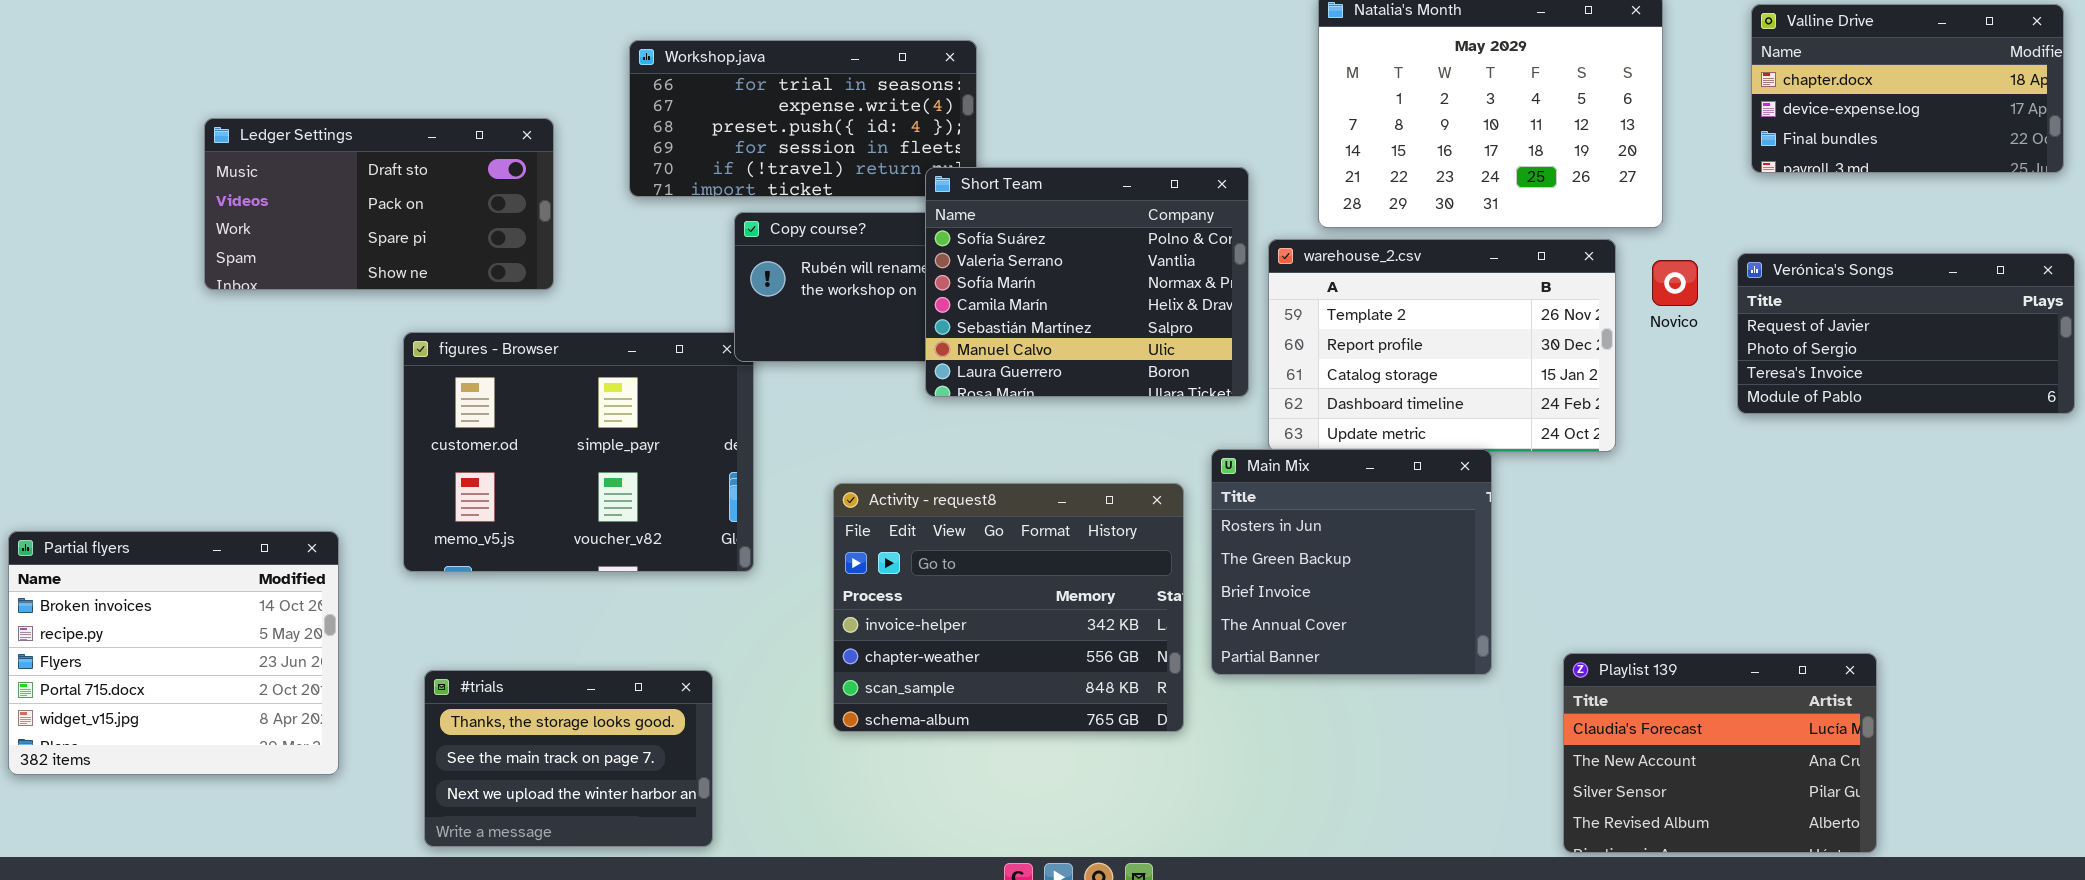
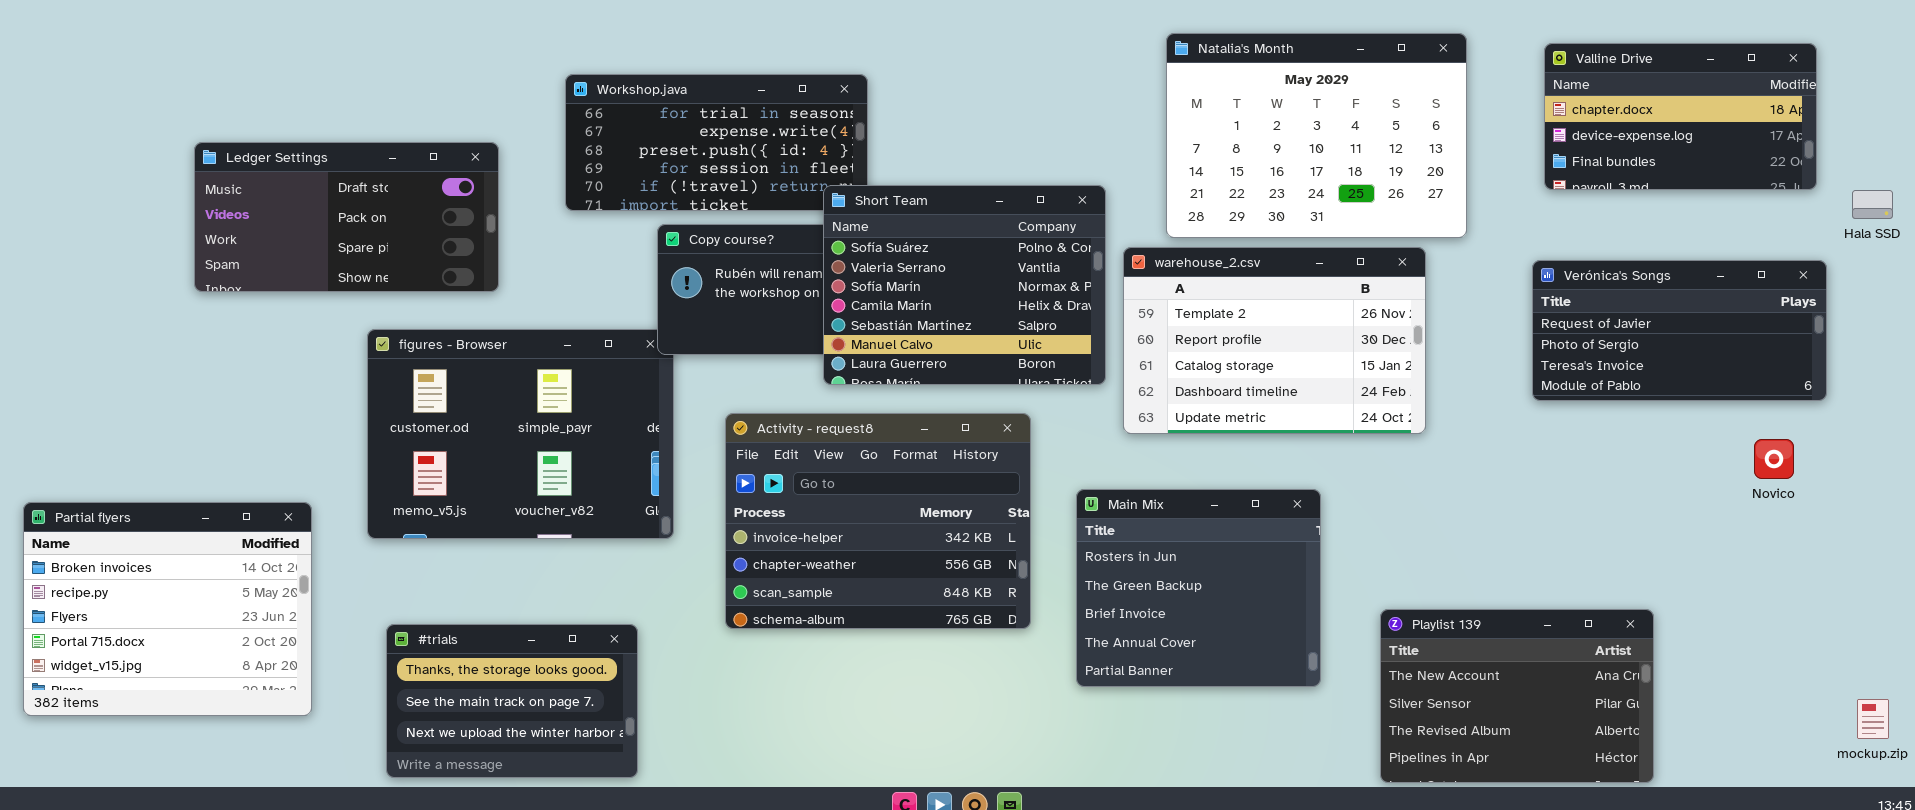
Novico: [1652,260,1698,306] -> [1754,439,1794,479], moved
Main Mix: [1211,449,1492,675] -> [1076,489,1321,687], moved
Activity - request8: [833,483,1184,732] -> [725,413,1031,629], moved
Playlist 139: [1563,653,1877,853] -> [1380,609,1654,783], scrolled down 1 row

